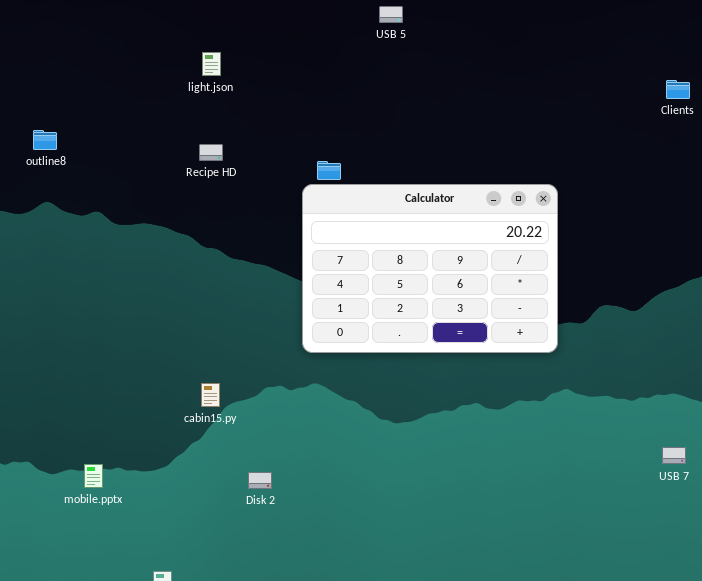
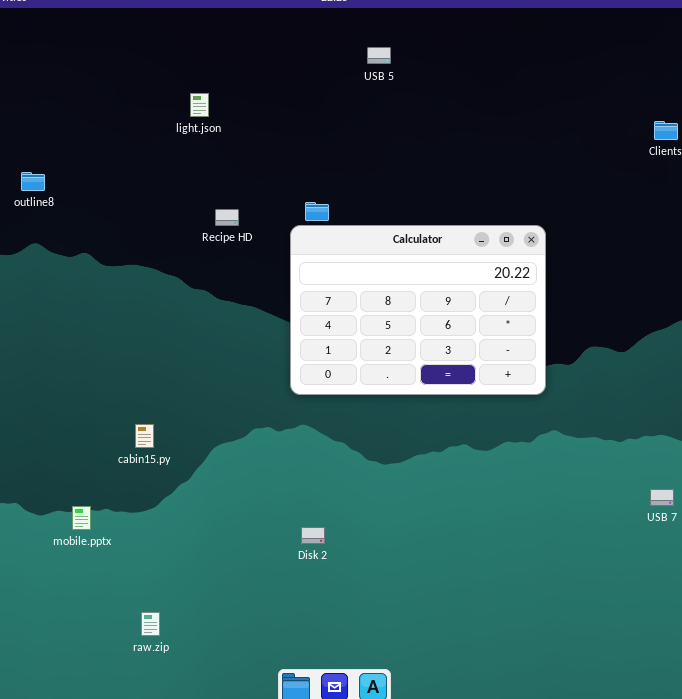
Recipe HD: [199,144,223,161] -> [215,209,239,226], moved
cabin15.py: [201,383,220,407] -> [135,424,154,448], moved
Disk 2: [248,472,272,489] -> [301,527,325,544], moved

